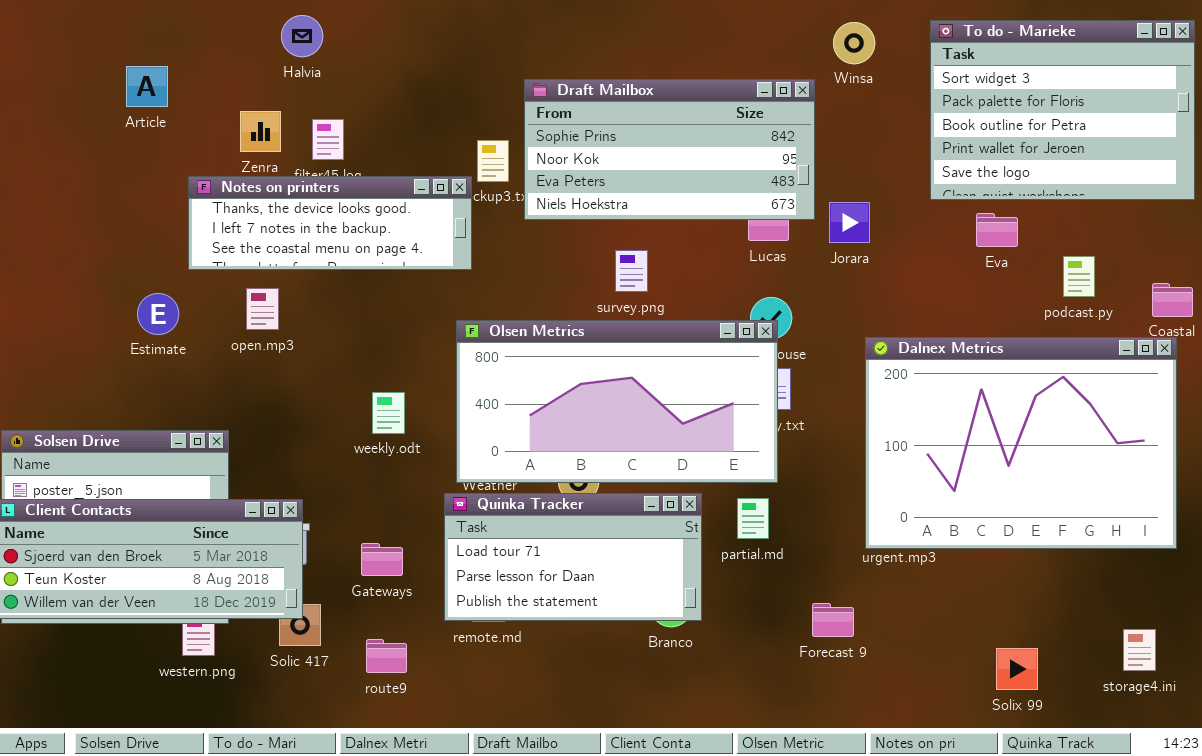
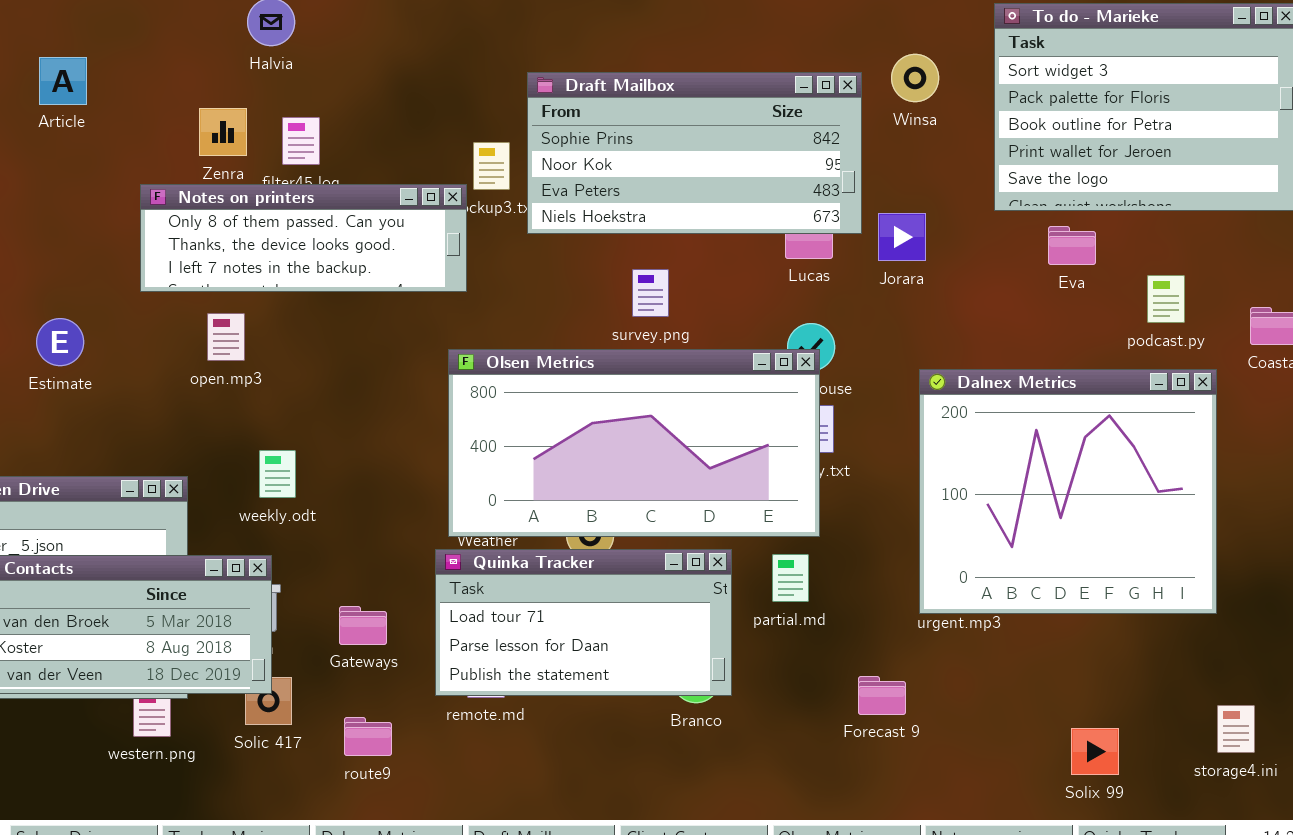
Winsa: [833,22,875,64] -> [891,54,939,102], moved
Article: [126,66,168,107] -> [39,57,87,105], moved
Notes on printers: [188,176,472,270] -> [140,184,467,292], scrolled up 1 row
Estimate: [137,293,179,335] -> [36,318,84,366], moved
Dalnex Metrics: [865,337,1177,549] -> [919,369,1217,614], resized
weekly.odt: [372,392,405,434] -> [259,450,296,498], moved

